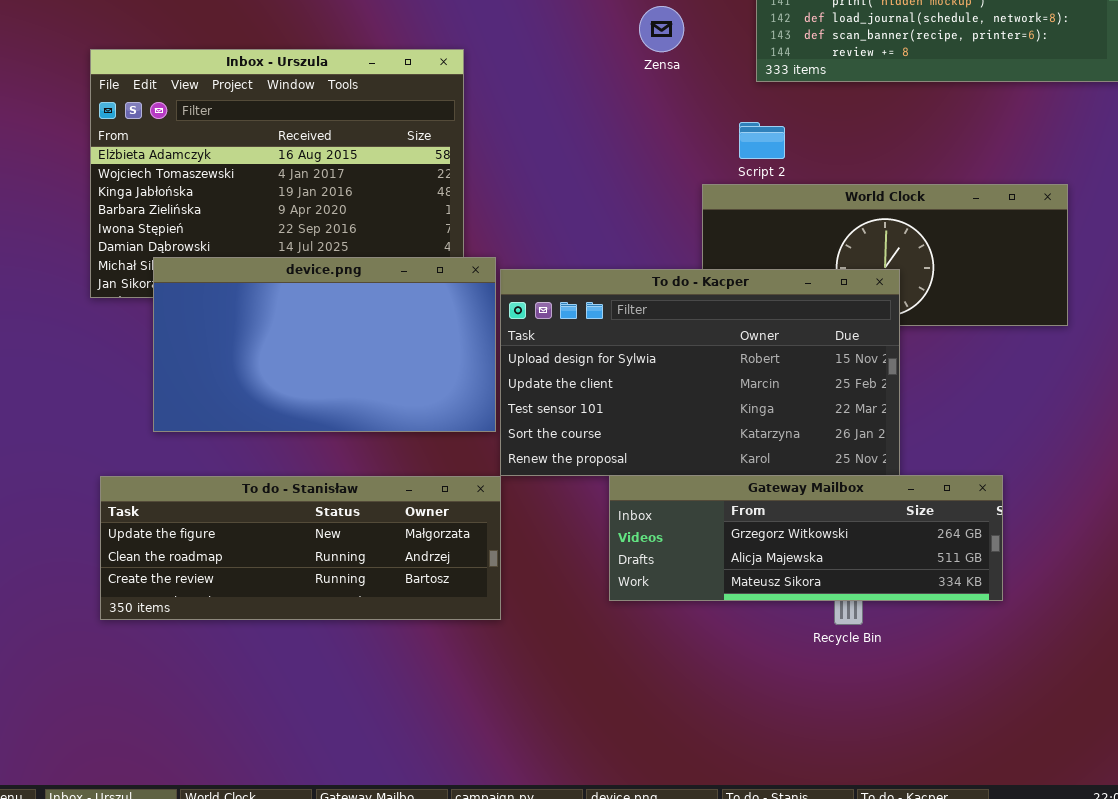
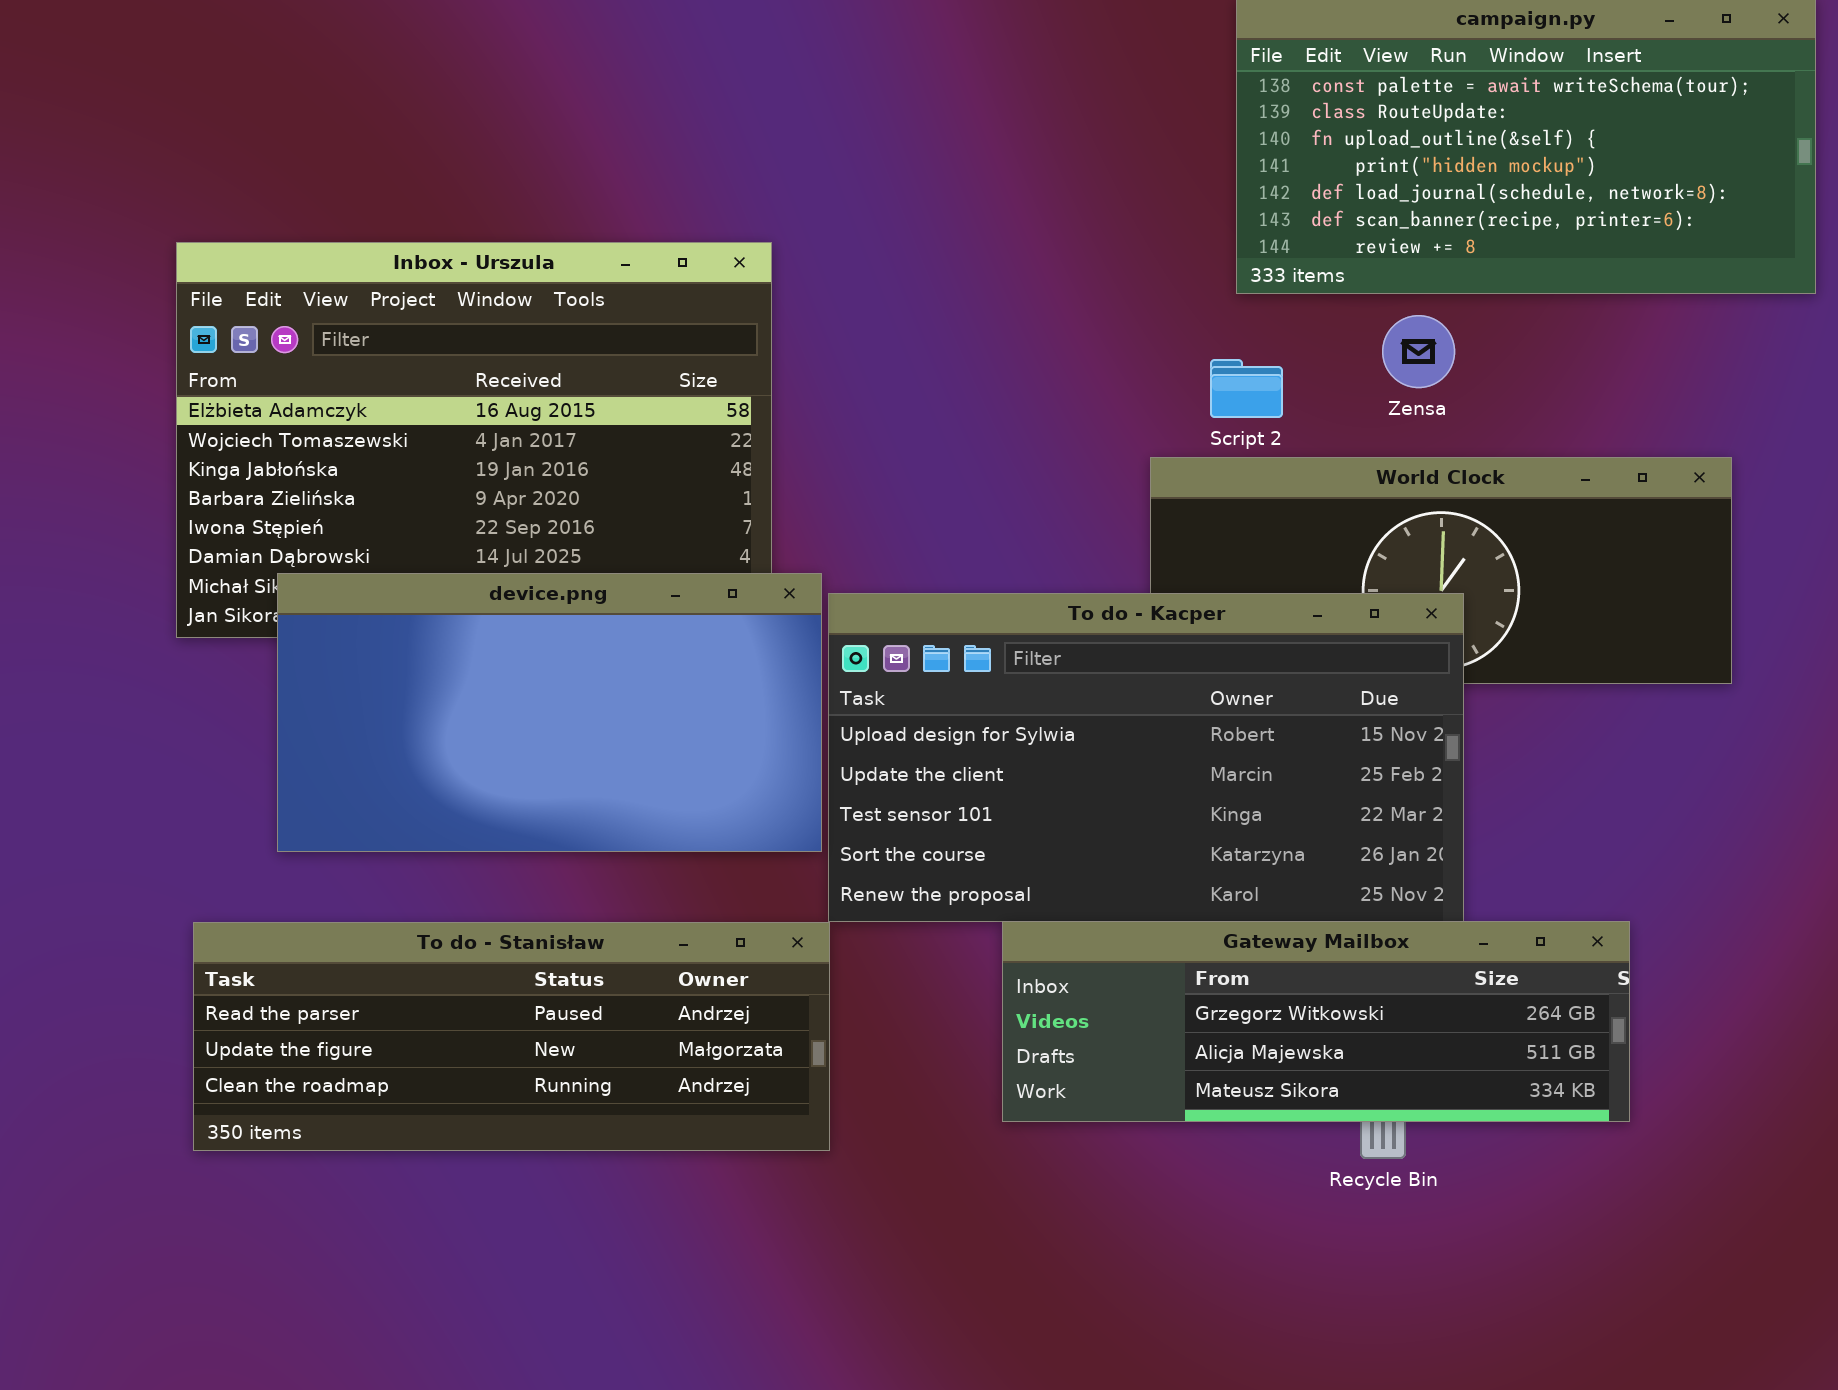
Zensa: [639,6,684,52] -> [1382,315,1455,388], moved
To do - Stanisław: [100,476,501,620] -> [193,922,830,1151], scrolled up 1 row

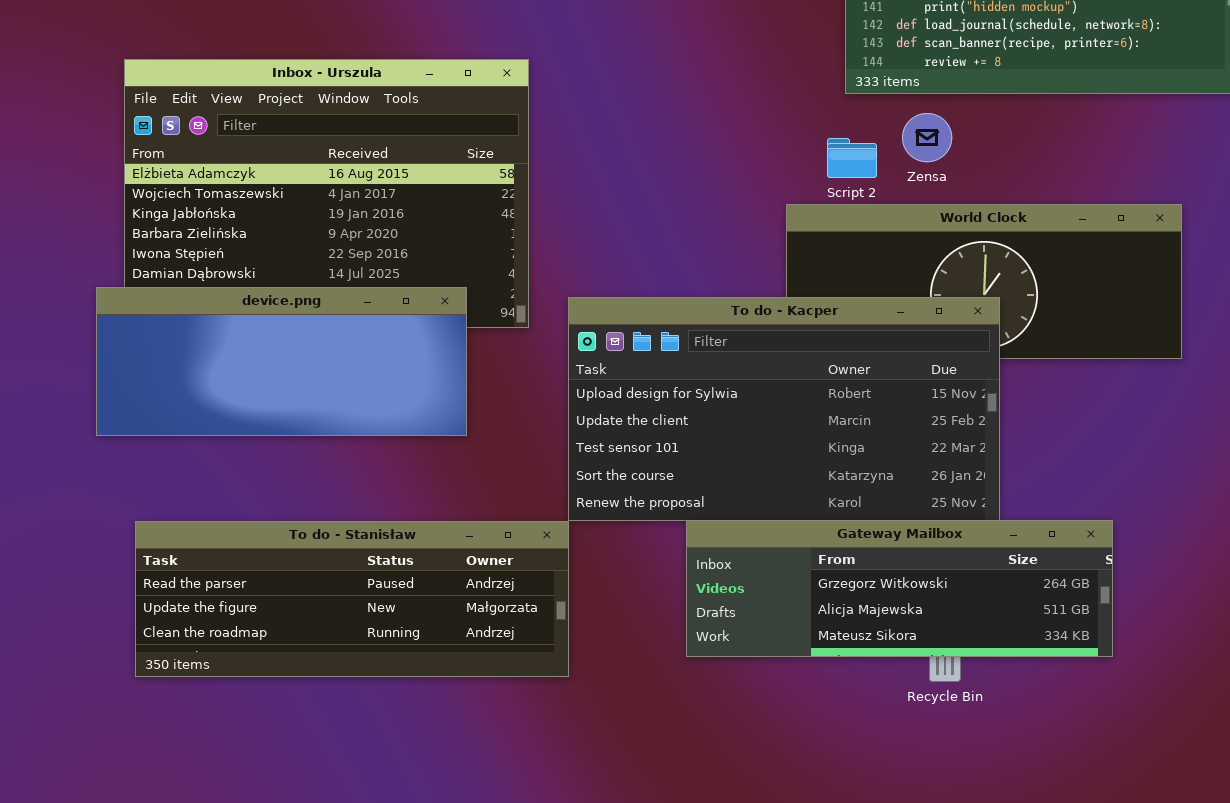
Zensa: [1382,315,1455,388] -> [902,113,952,162], moved
device.png: [277,573,822,852] -> [96,287,467,436], moved, resized

